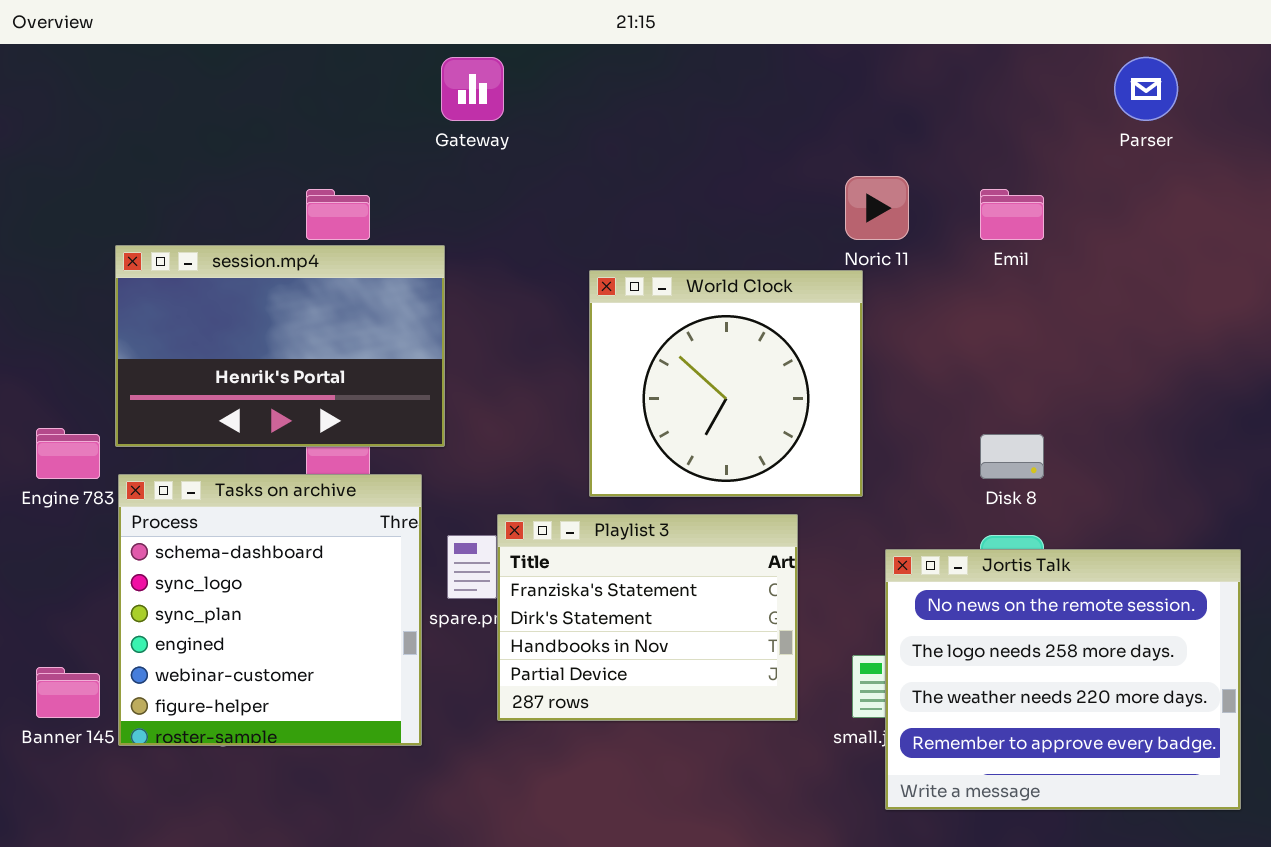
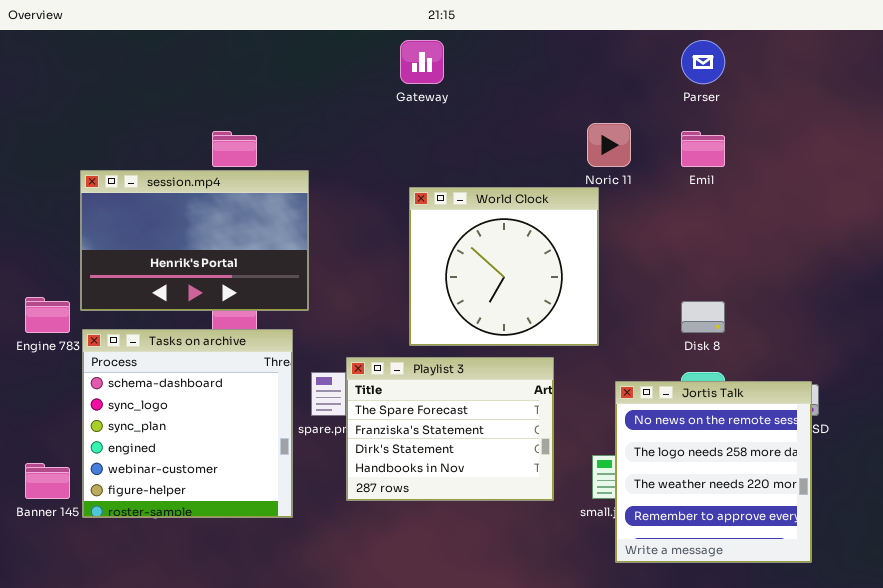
Gateway: [441,57,504,121] -> [400,40,444,84], moved
Parser: [1114,57,1178,121] -> [681,40,725,84], moved
Playlist 3: [497,514,798,721] -> [346,357,554,501], scrolled up 1 row
Jortis Talk: [885,549,1241,810] -> [615,381,812,563], resized

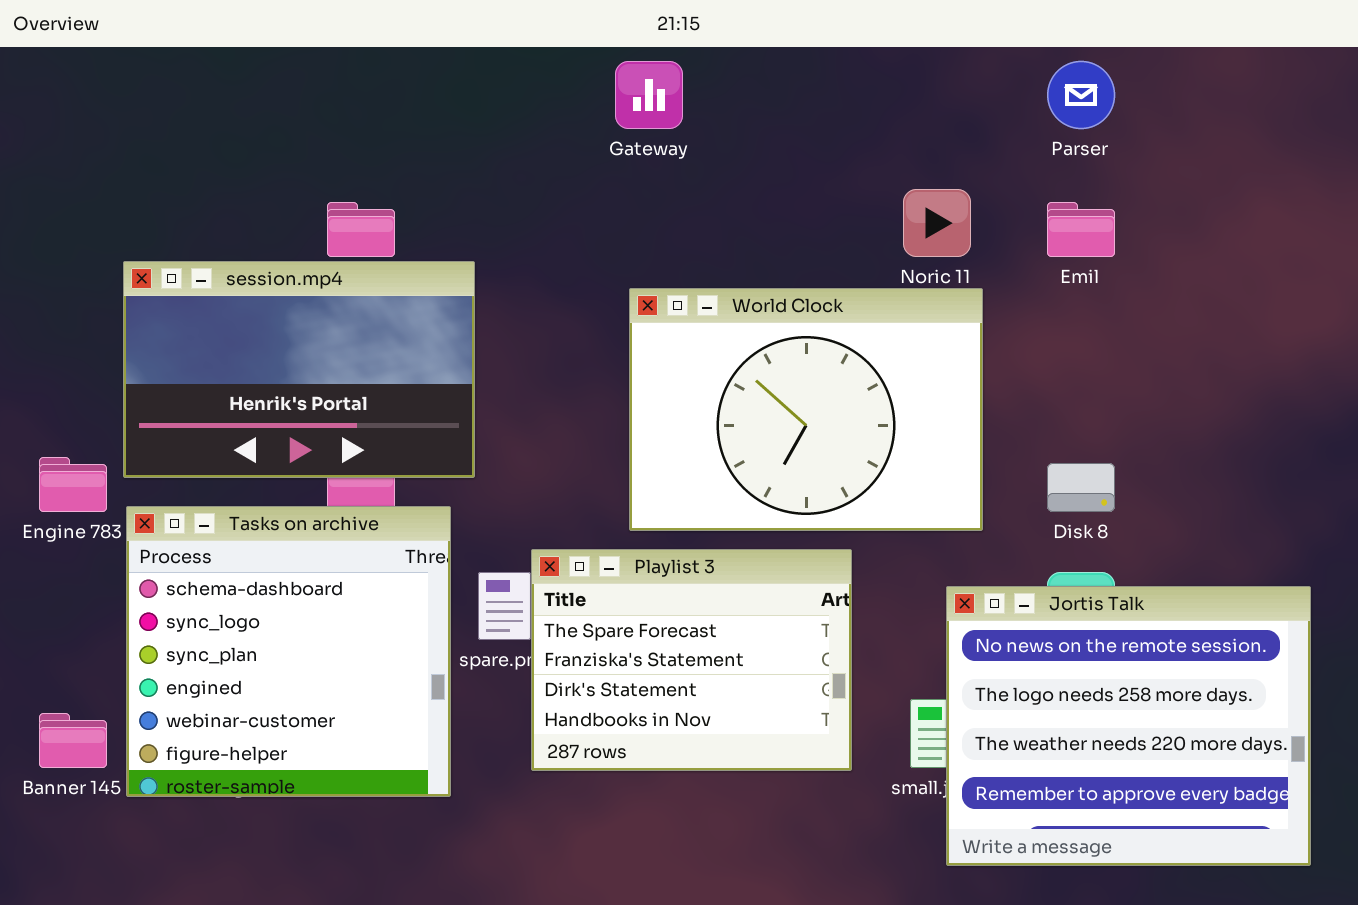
World Clock: [409,187,599,346] -> [629,288,983,531], resized
Jortis Talk: [615,381,812,563] -> [946,586,1311,866], resized

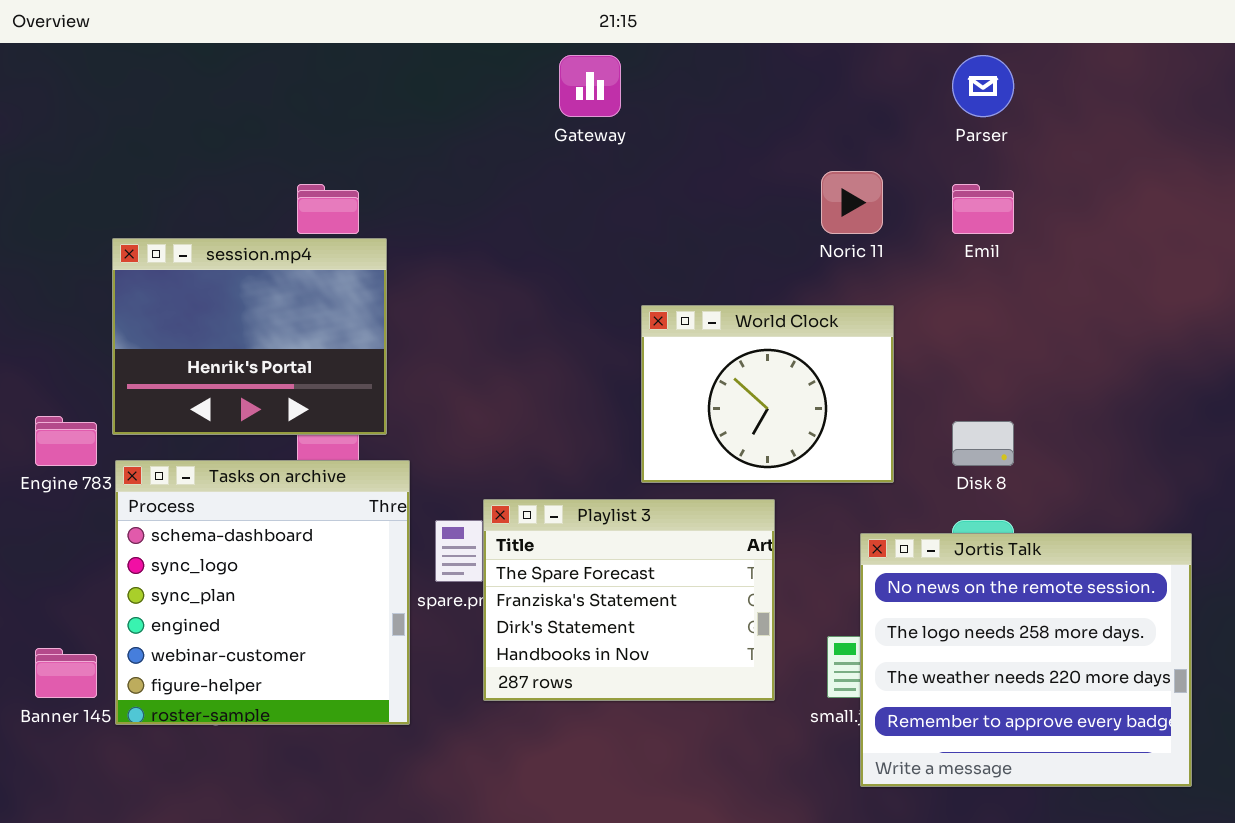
session.mp4: [123,261,475,478] -> [112,238,387,435], resized
World Clock: [629,288,983,531] -> [641,305,894,483], resized

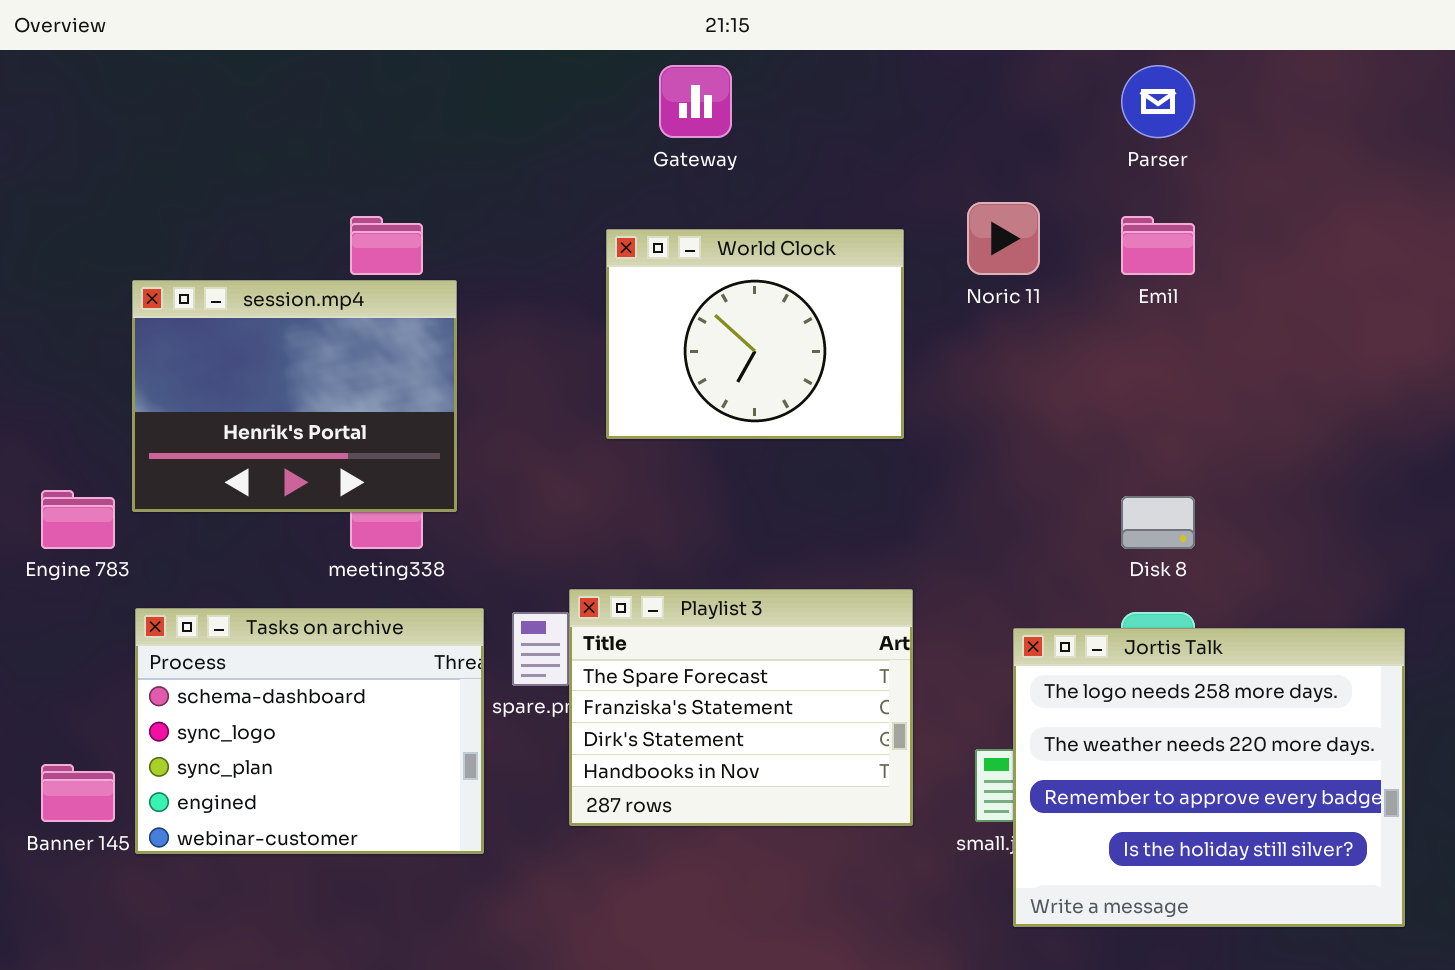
World Clock: [641,305,894,483] -> [606,229,904,439], moved
Tasks on archive: [115,460,410,725] -> [135,608,484,854], resized
Jortis Talk: [860,533,1192,787] -> [1013,628,1405,927], scrolled down 1 row

